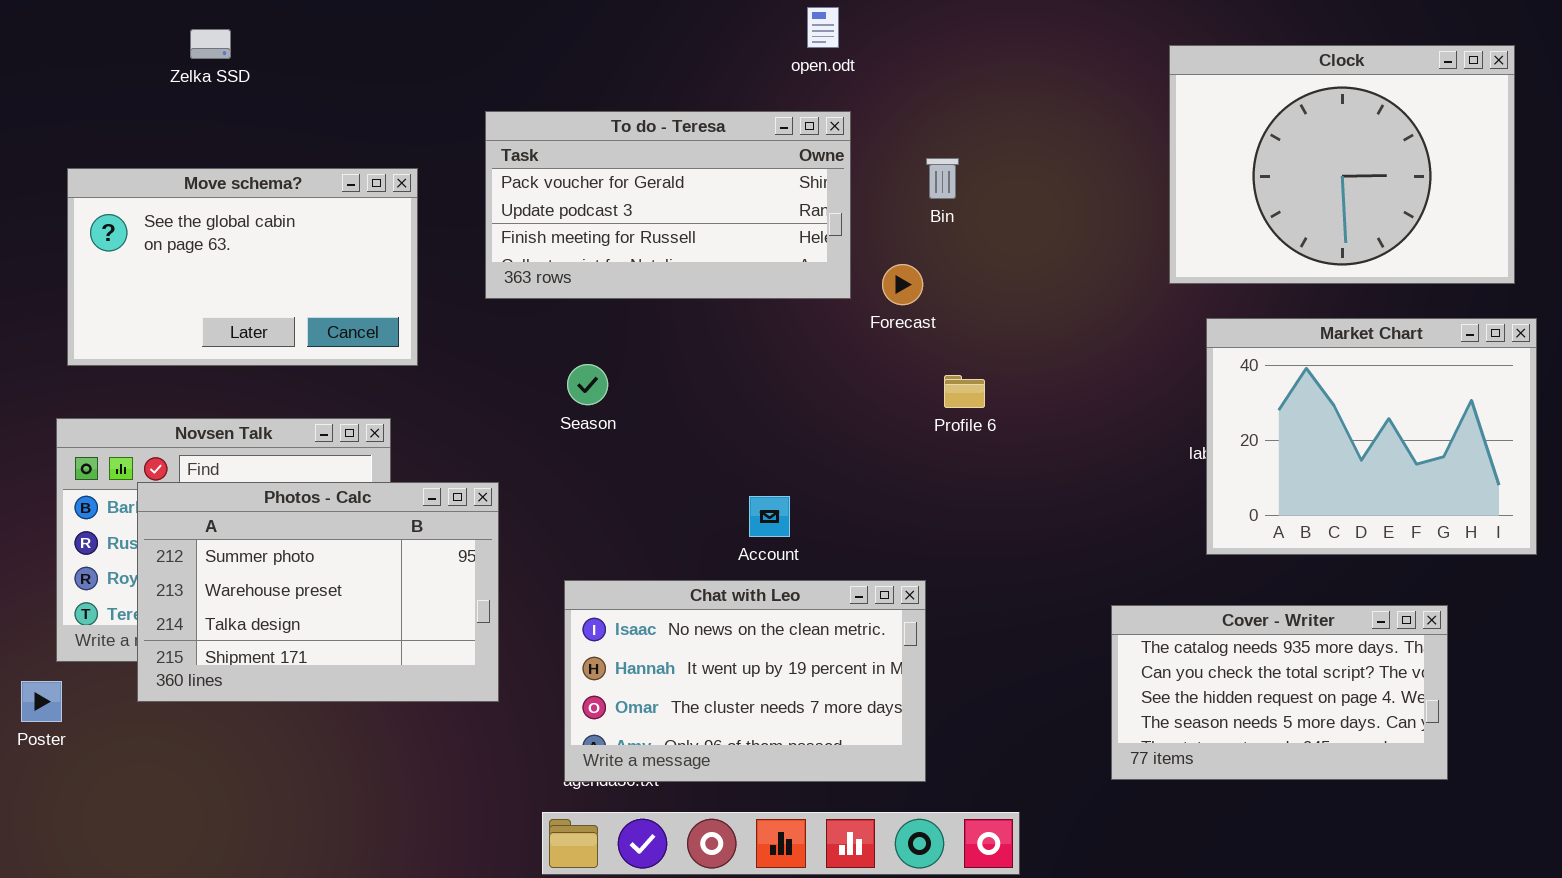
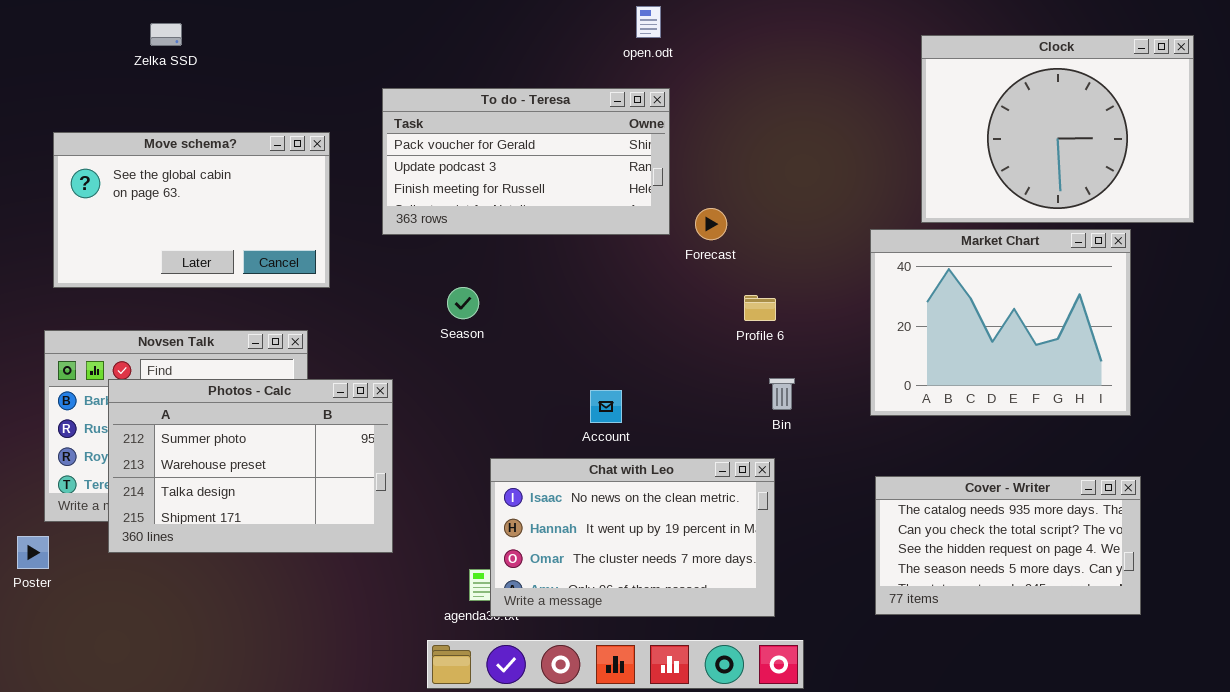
Bin: [926,158,959,199] -> [769,378,795,410], moved
Market Chart: [1206,318,1537,555] -> [870,229,1131,416], moved
Chat with Leo: [564,580,926,782] -> [490,458,775,617], moved

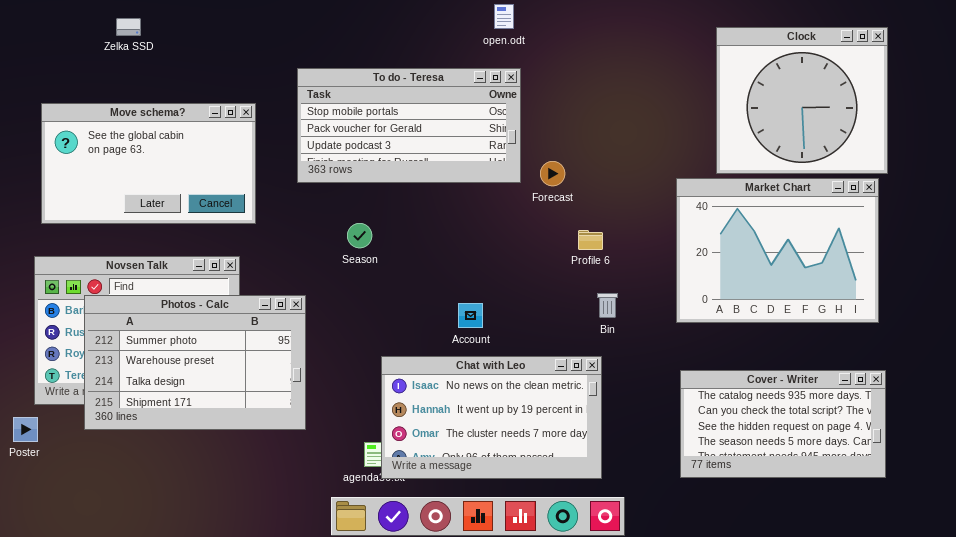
Clock: [921,35,1194,223] -> [716,27,888,174], resized
To do - Teresa: [382,88,670,235] -> [297,68,521,183], scrolled up 1 row

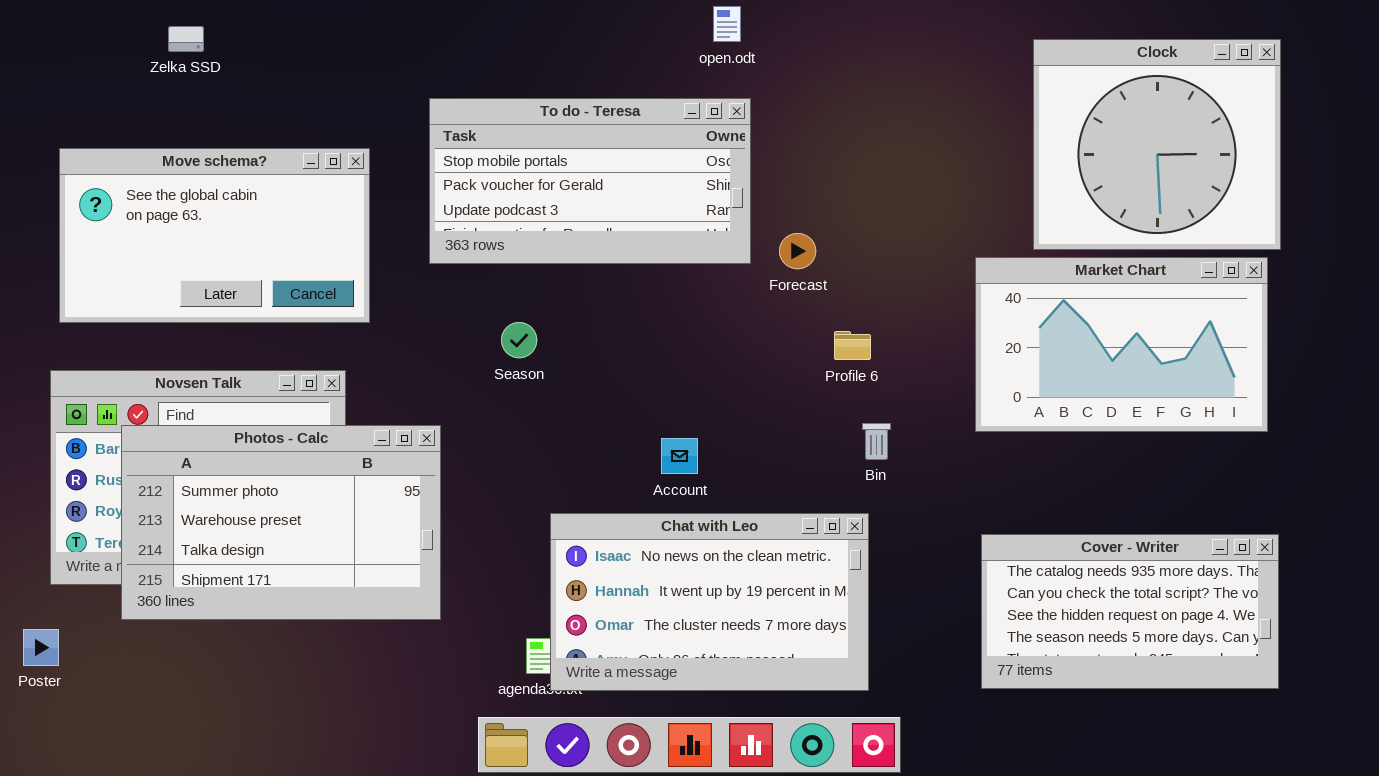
Market Chart: [676,178,879,323] -> [975,257,1268,432], resized
Poster: [13,417,38,442] -> [23,629,59,666], moved

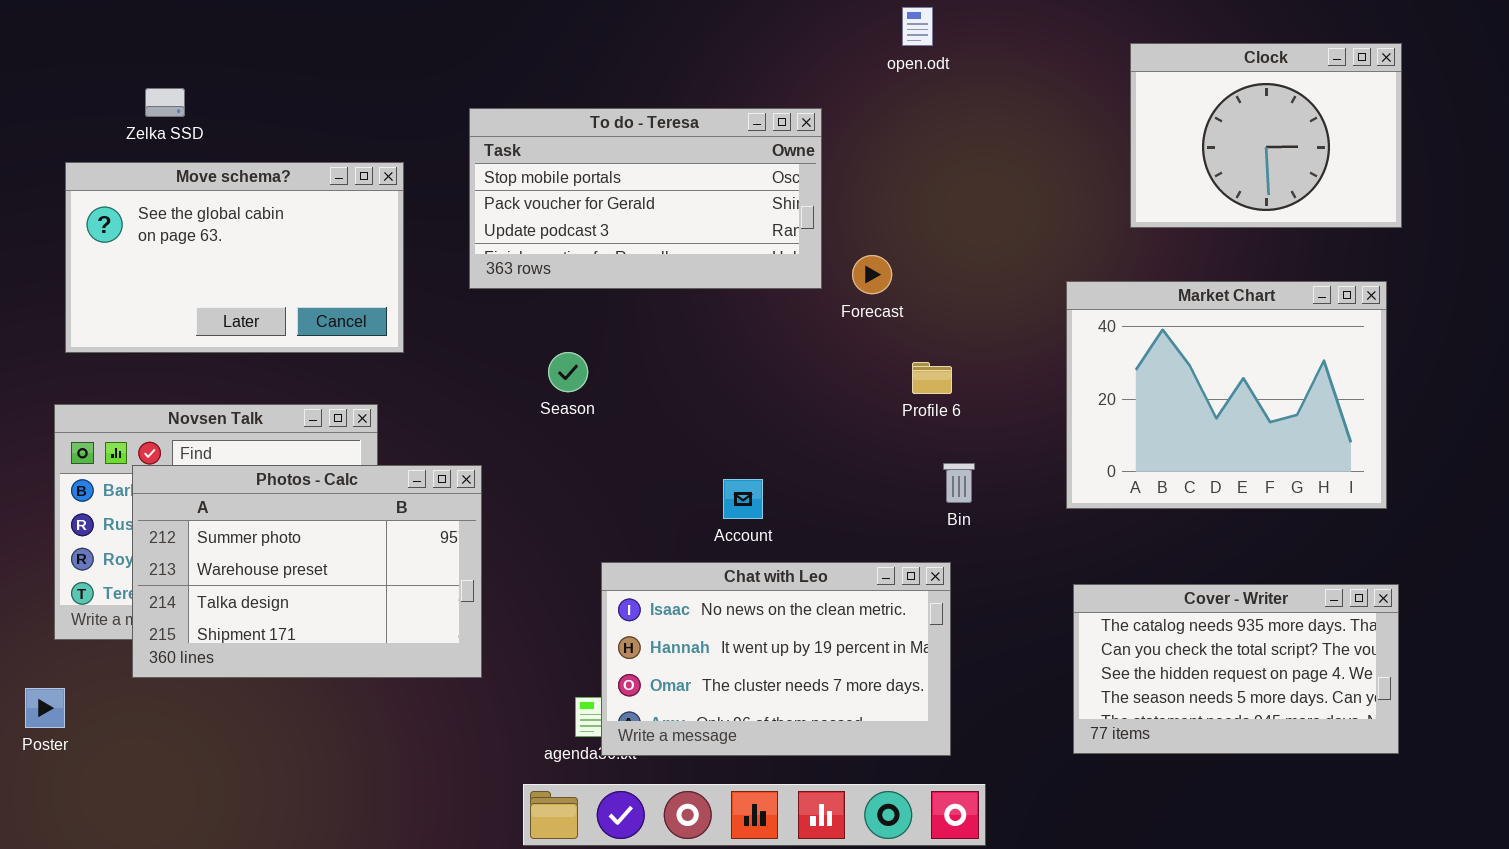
open.odt: [713,6,741,42] -> [902,7,933,46], moved
Zelka SSD: [168,26,204,52] -> [145,88,185,117], moved
Clock: [1033,39,1281,250] -> [1130,43,1402,228], resized
Market Chart: [975,257,1268,432] -> [1066,281,1387,509], resized

